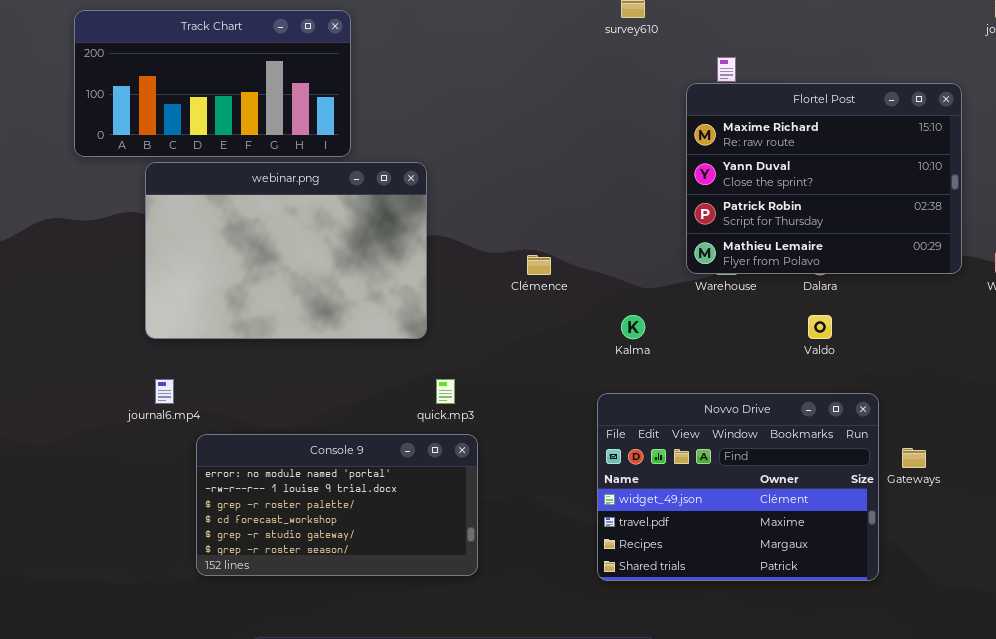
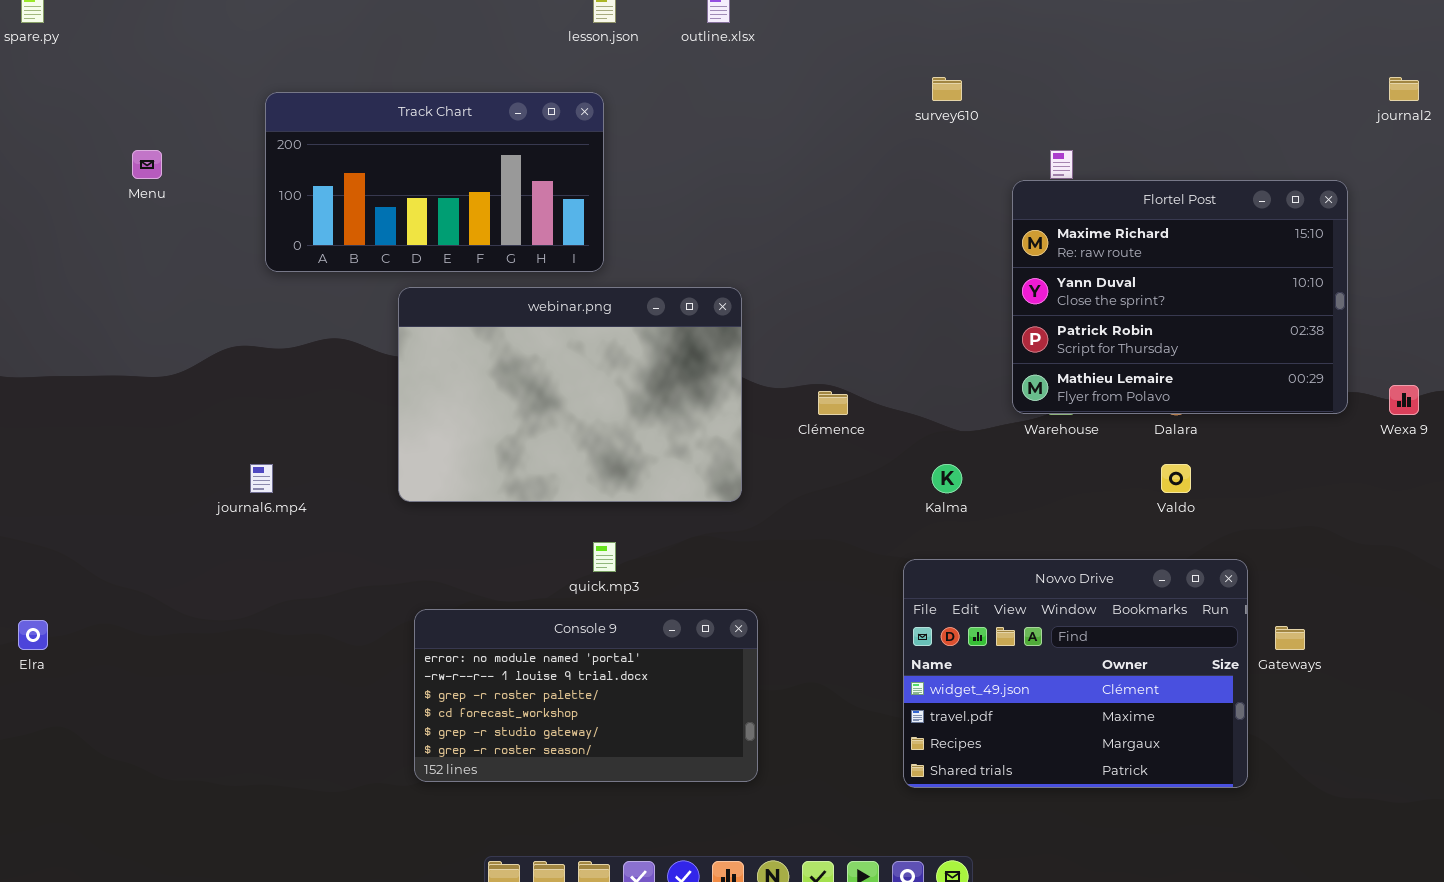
webinar.png: [145,162,427,339] -> [398,287,742,502], moved
journal6.mp4: [155,379,174,404] -> [250,464,273,493], moved
quick.mp3: [436,379,455,404] -> [593,542,616,572], moved

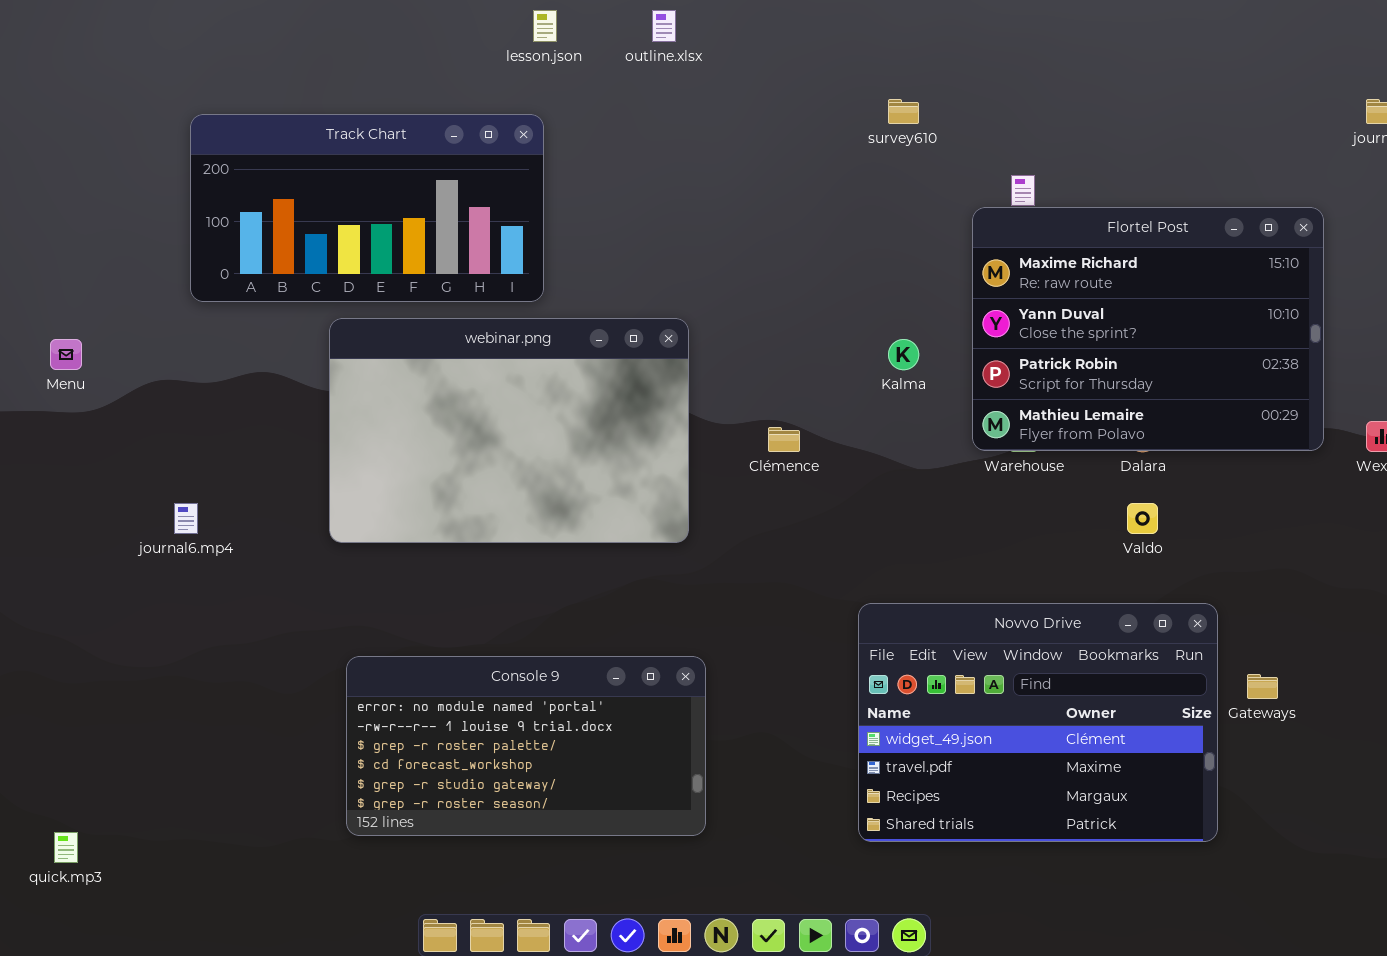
Menu: [132,150,162,179] -> [50,339,82,370], moved
Kalma: [932,464,962,493] -> [888,339,919,370], moved
quick.mp3: [593,542,616,572] -> [54,832,78,863], moved

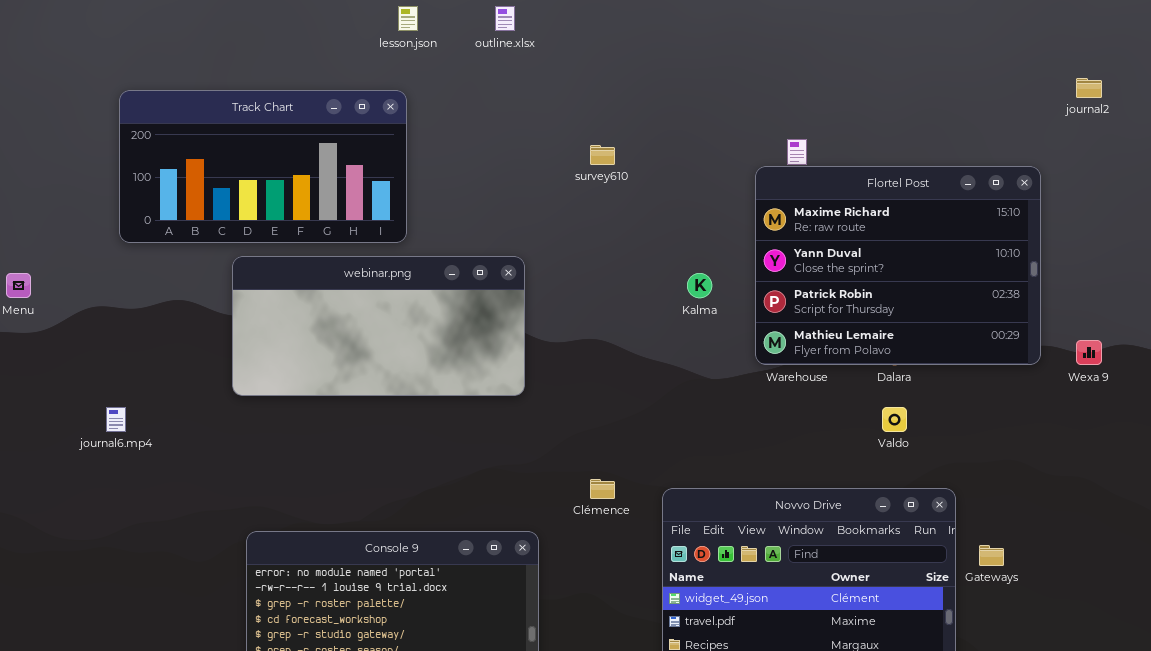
survey610: [888,99,919,124] -> [590,145,615,165], moved
webinar.png: [329,318,689,543] -> [232,256,525,396], resized
Clémence: [768,427,800,452] -> [590,479,615,499], moved

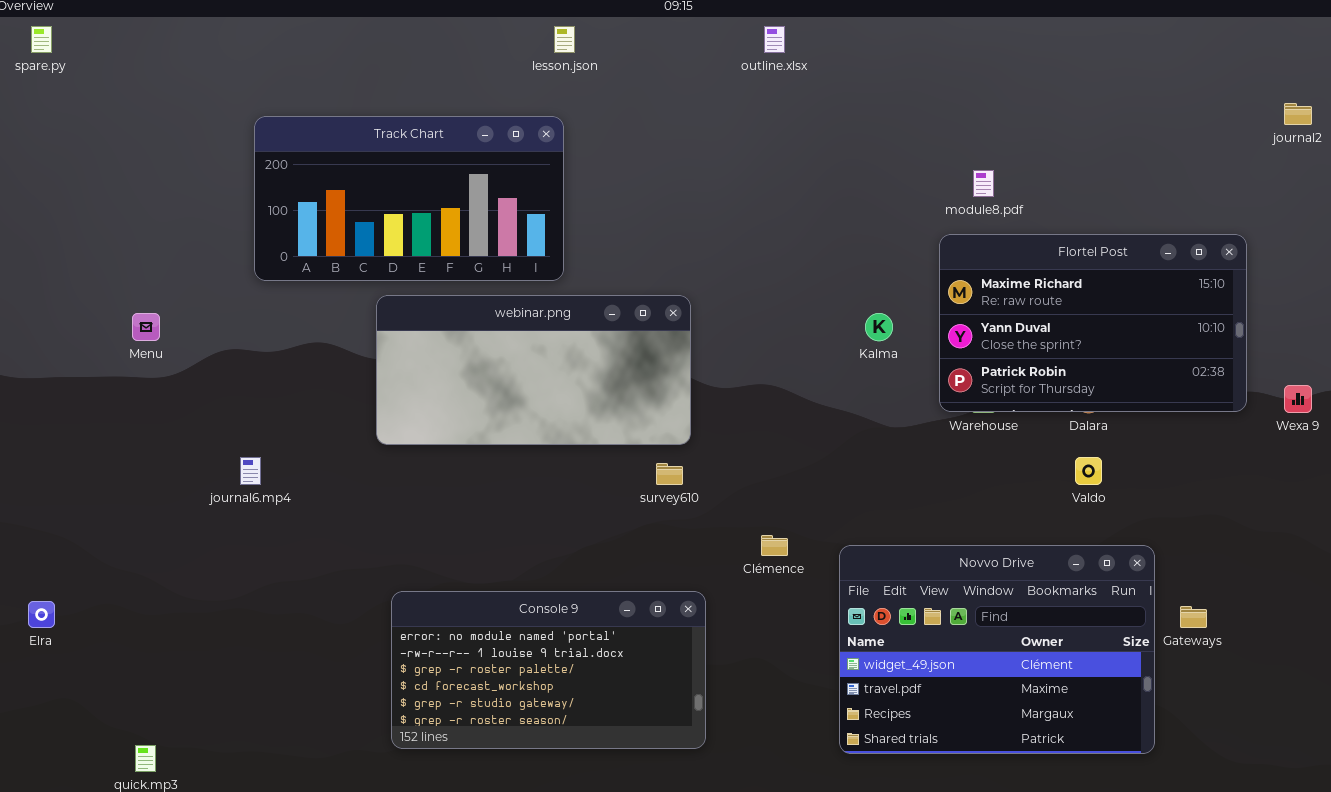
outline.xlsx: [495,6,515,31] -> [764,26,785,53], moved
survey610: [590,145,615,165] -> [656,463,683,485], moved
Flortel Post: [755,166,1041,365] -> [939,234,1247,412], resized

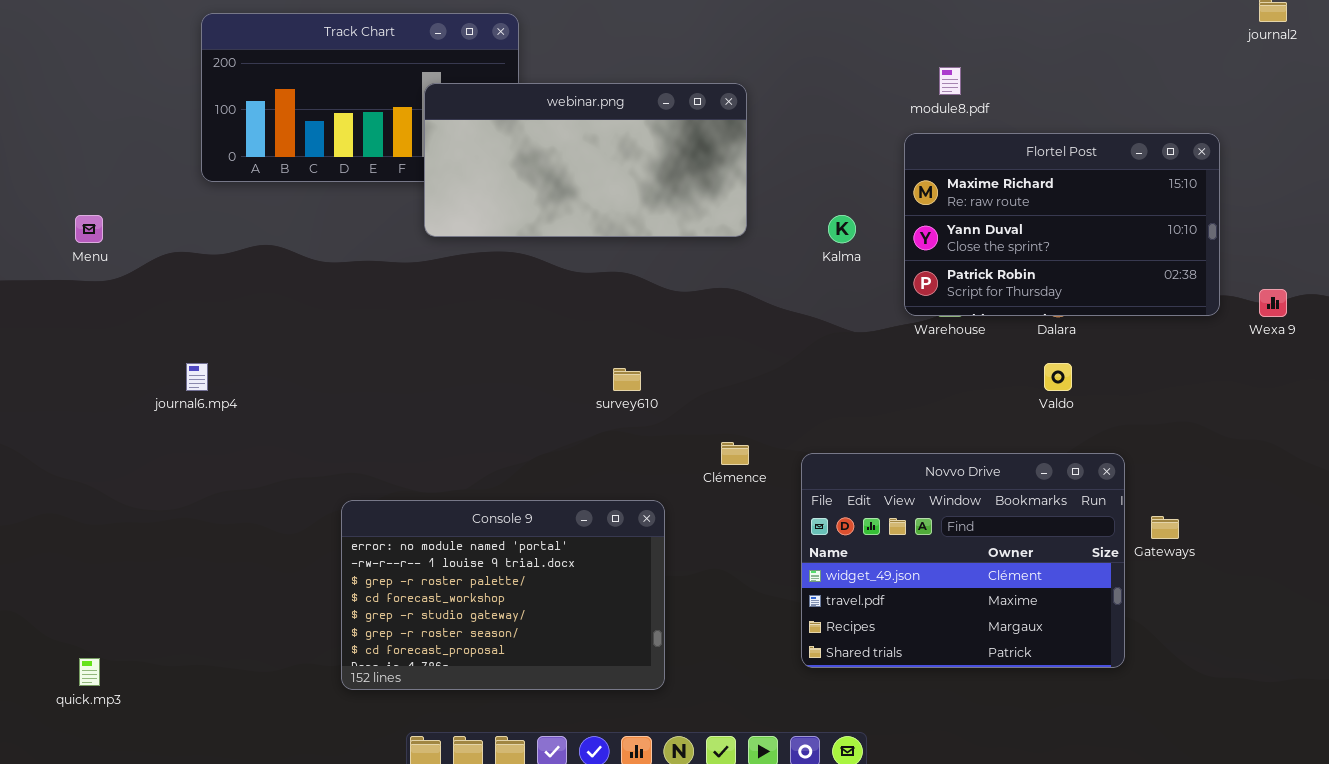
webinar.png: [376,295,691,445] -> [424,83,747,237], moved
Console 9: [391,591,706,749] -> [341,500,665,690], resized

